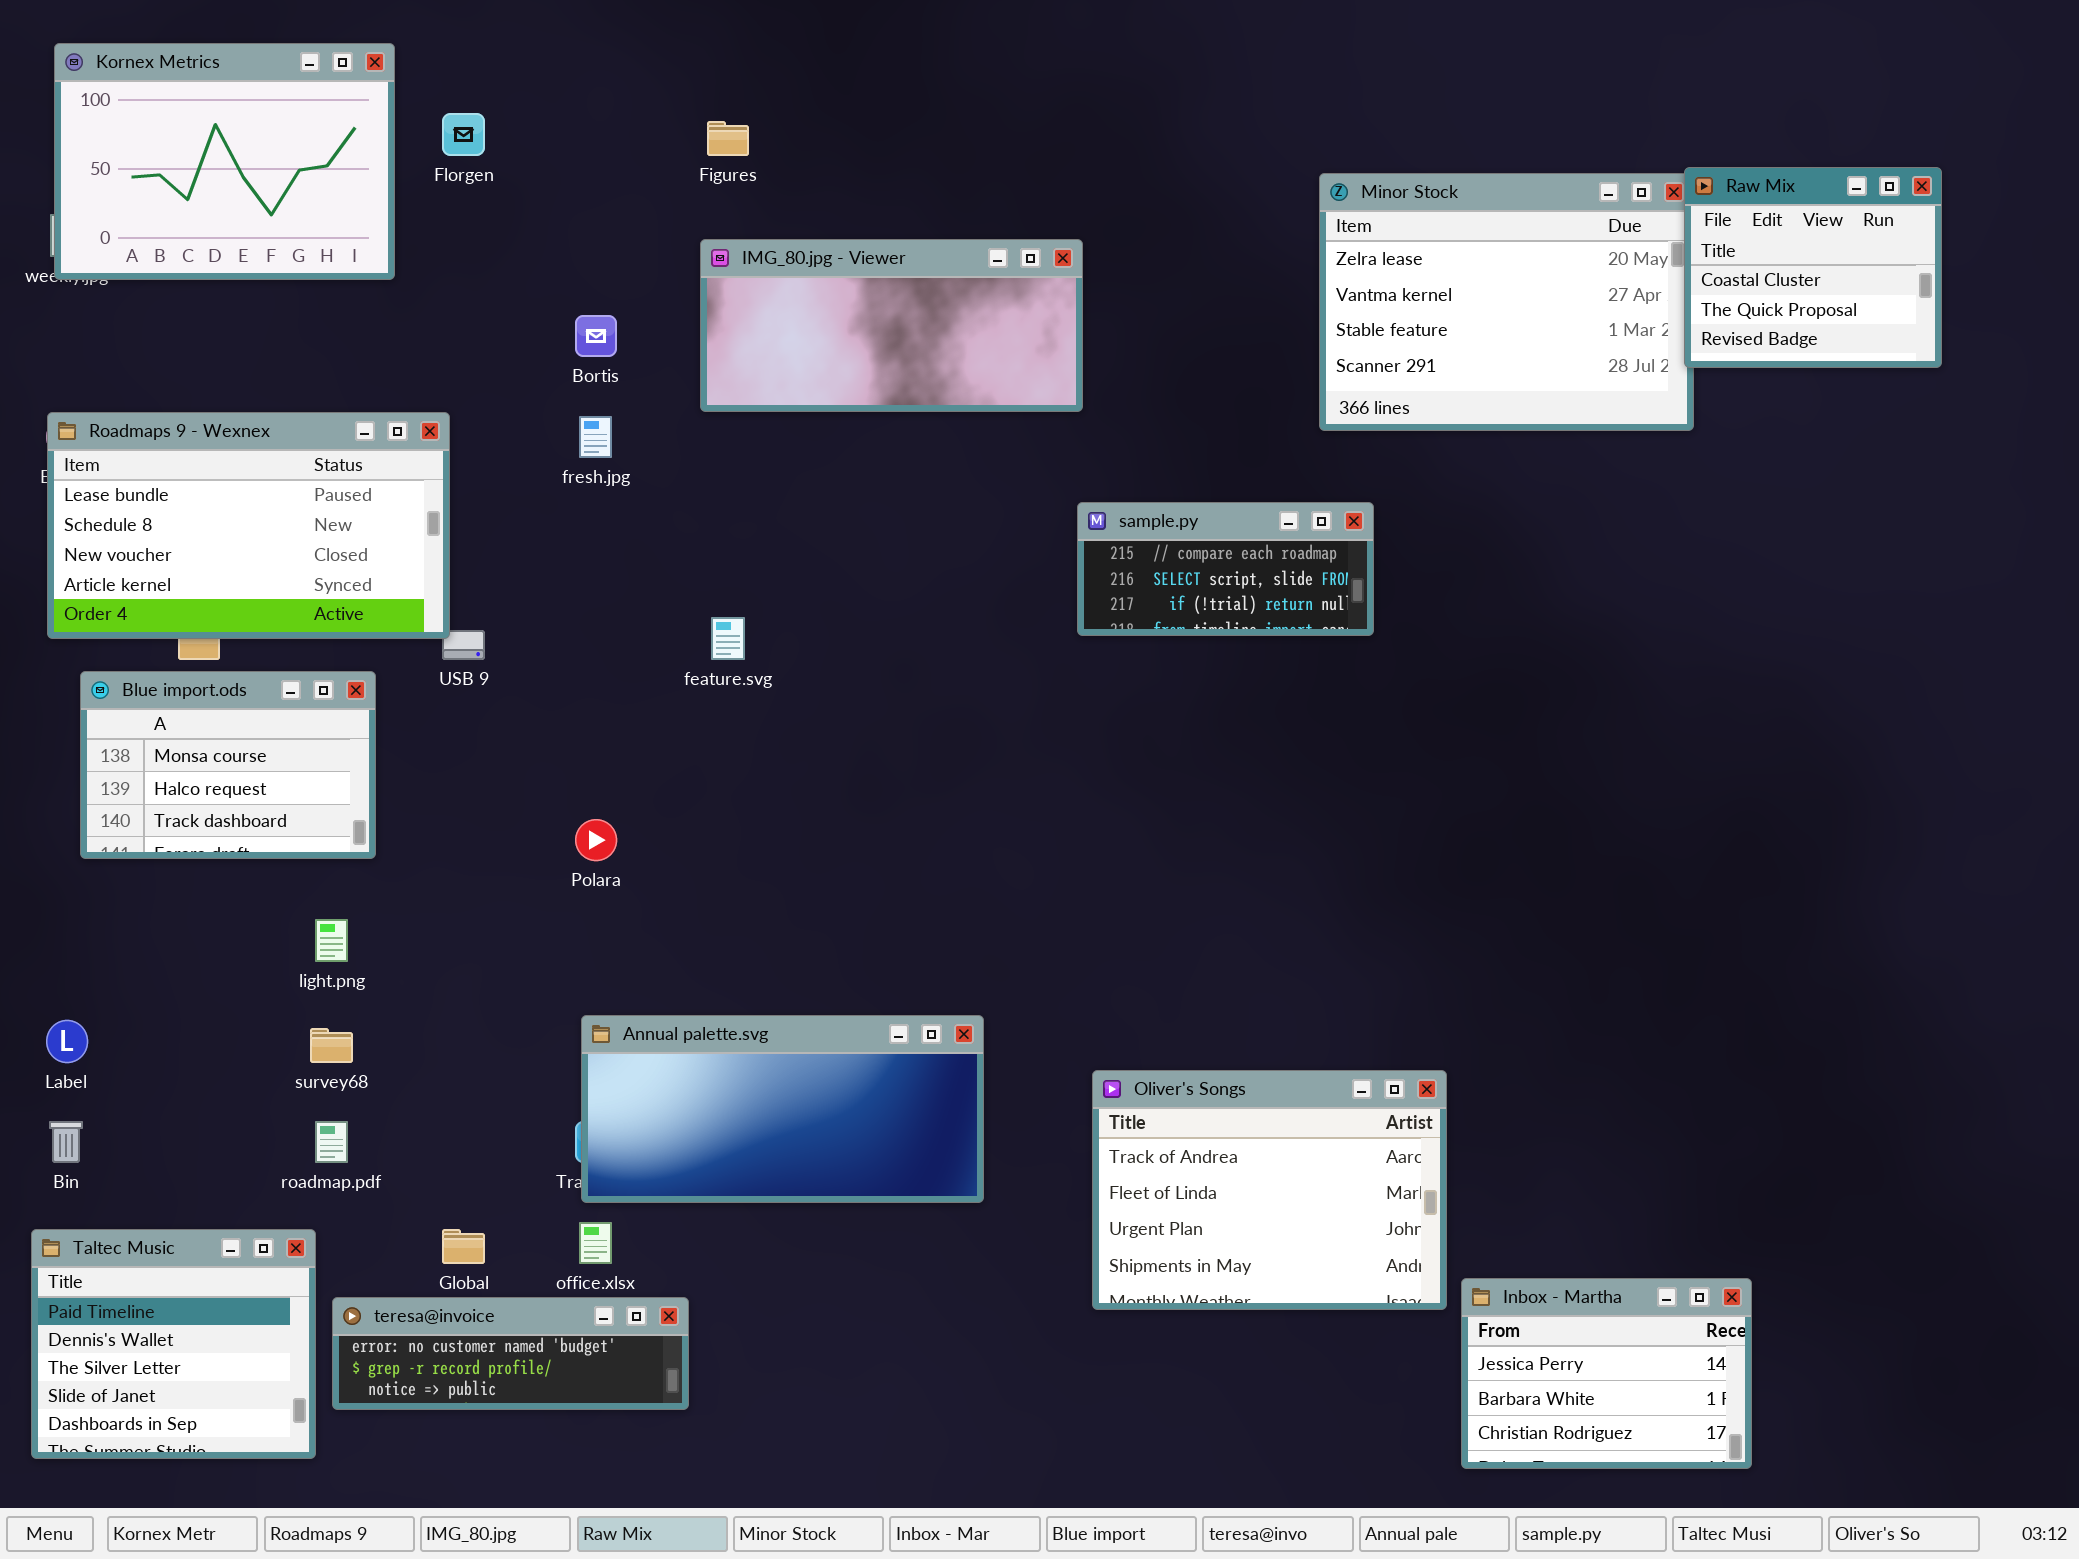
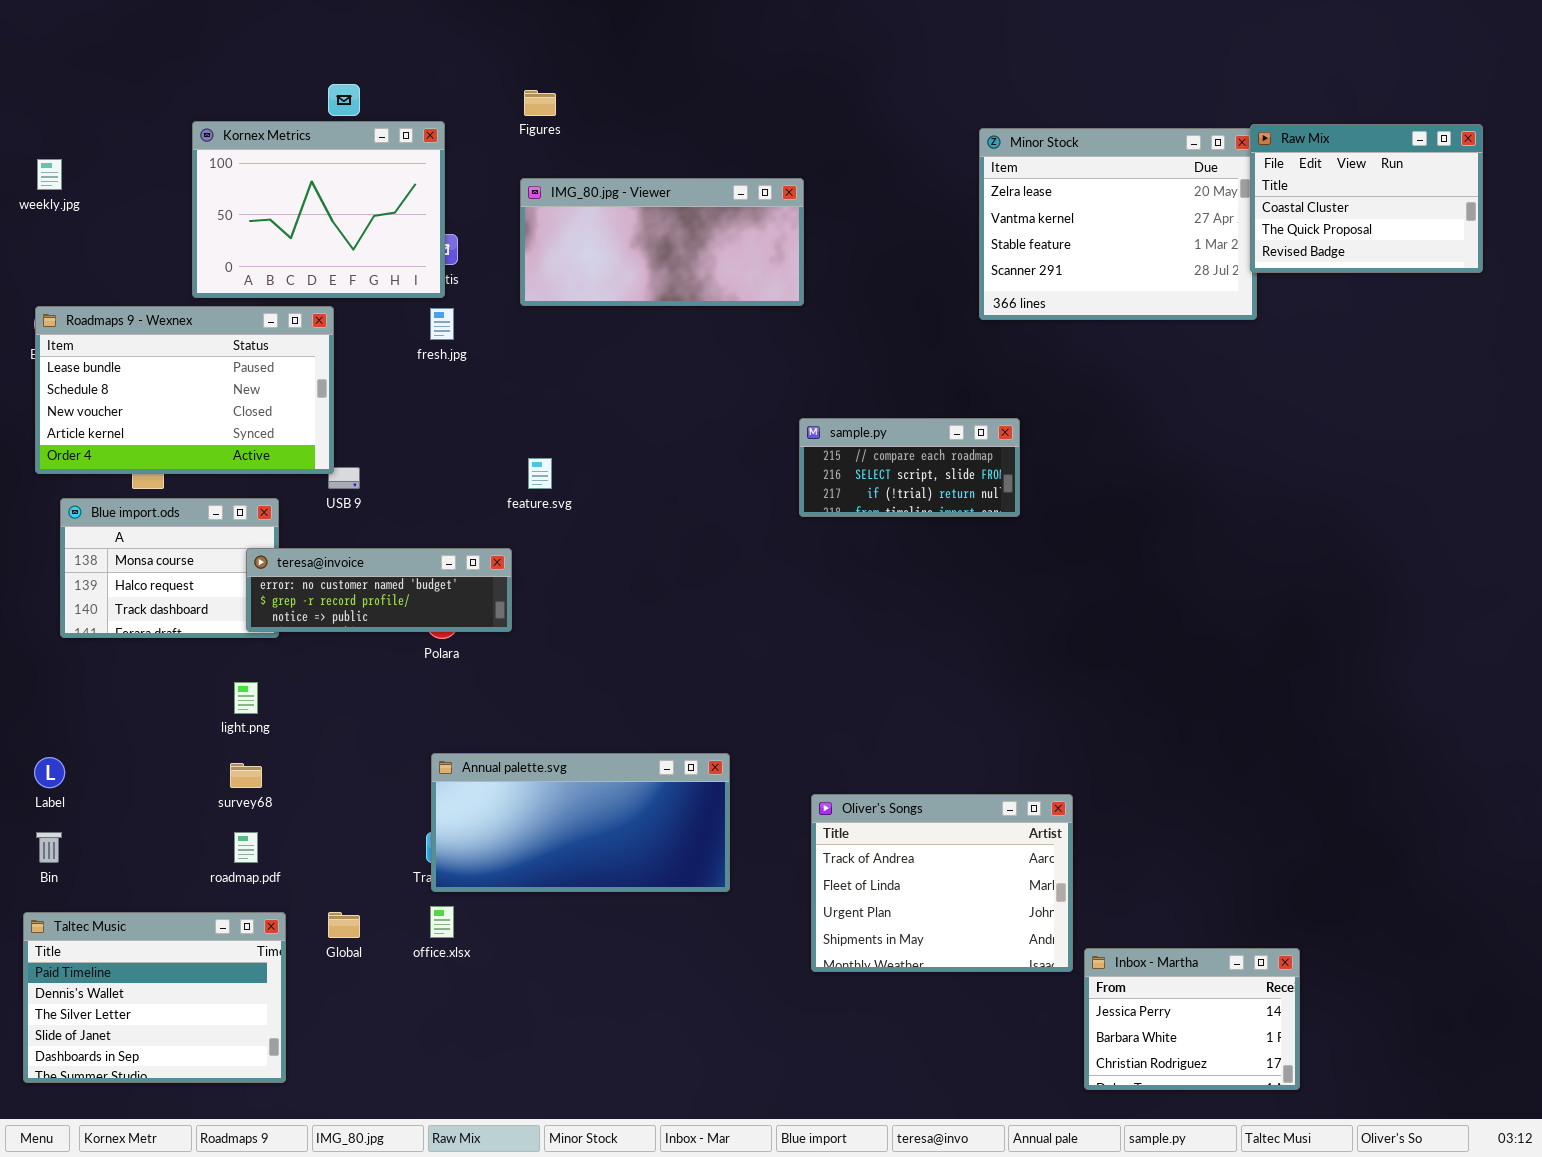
Kornex Metrics: [54,43,395,280] -> [192,121,445,298], moved
Raw Mix: [1684,167,1942,368] -> [1250,124,1483,273], resized
sample.py: [1077,502,1374,636] -> [799,418,1020,517], moved
Taltec Music: [31,1229,316,1459] -> [23,912,286,1083], resized
teresa@invoice: [332,1297,689,1410] -> [246,548,512,632], moved

